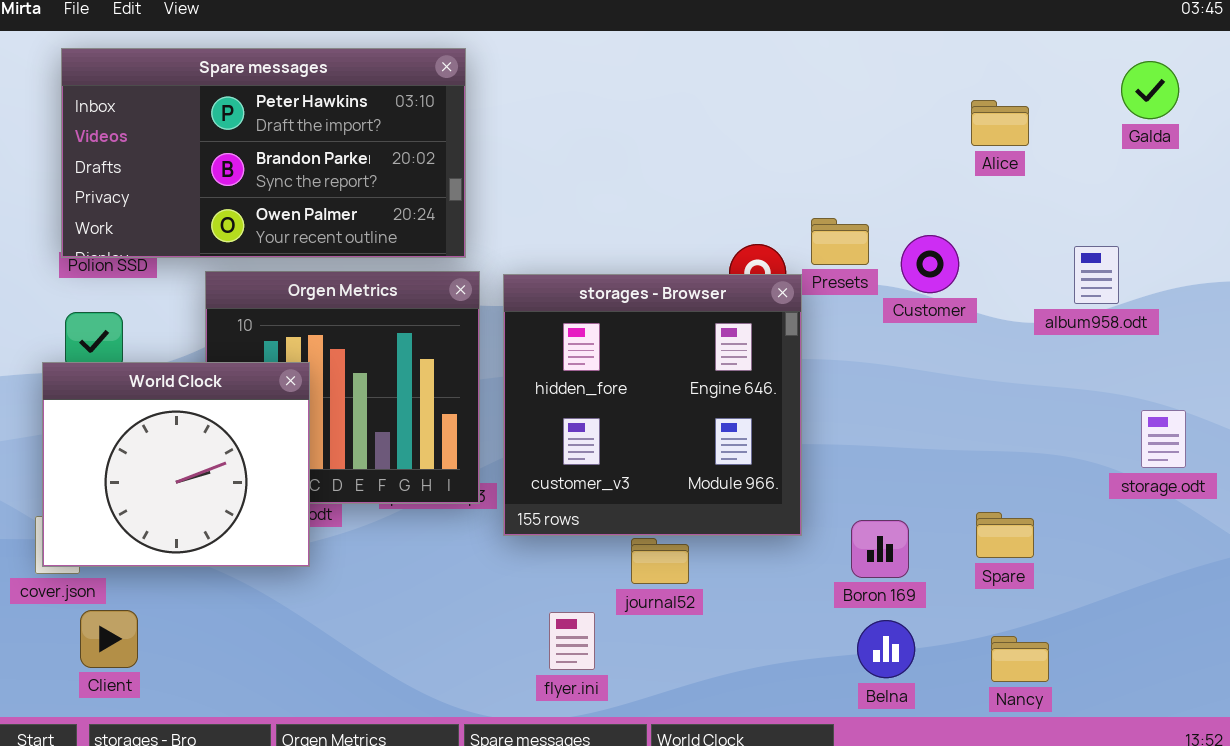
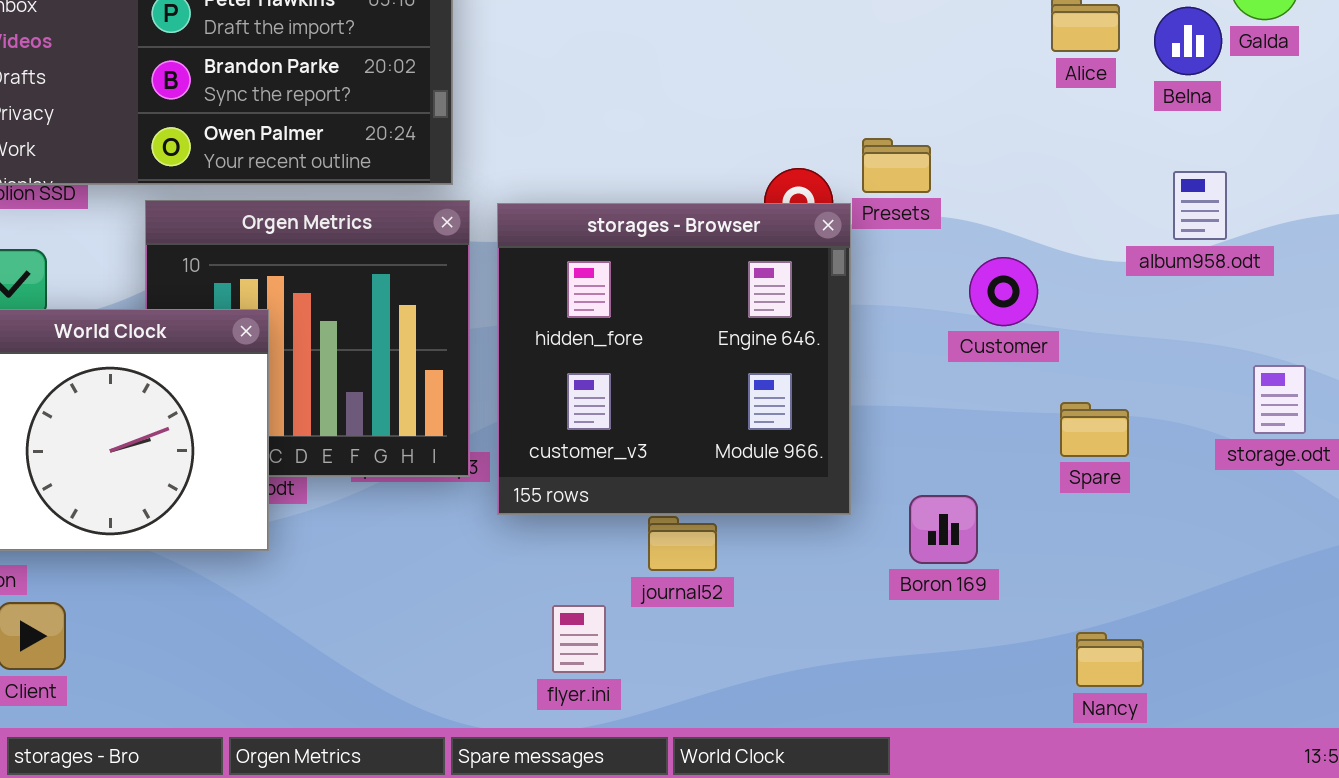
Customer: [901,235,959,293] -> [969,257,1038,326], moved
Spare: [976,512,1034,558] -> [1060,402,1129,457], moved
Belna: [857,620,915,678] -> [1154,7,1222,75], moved

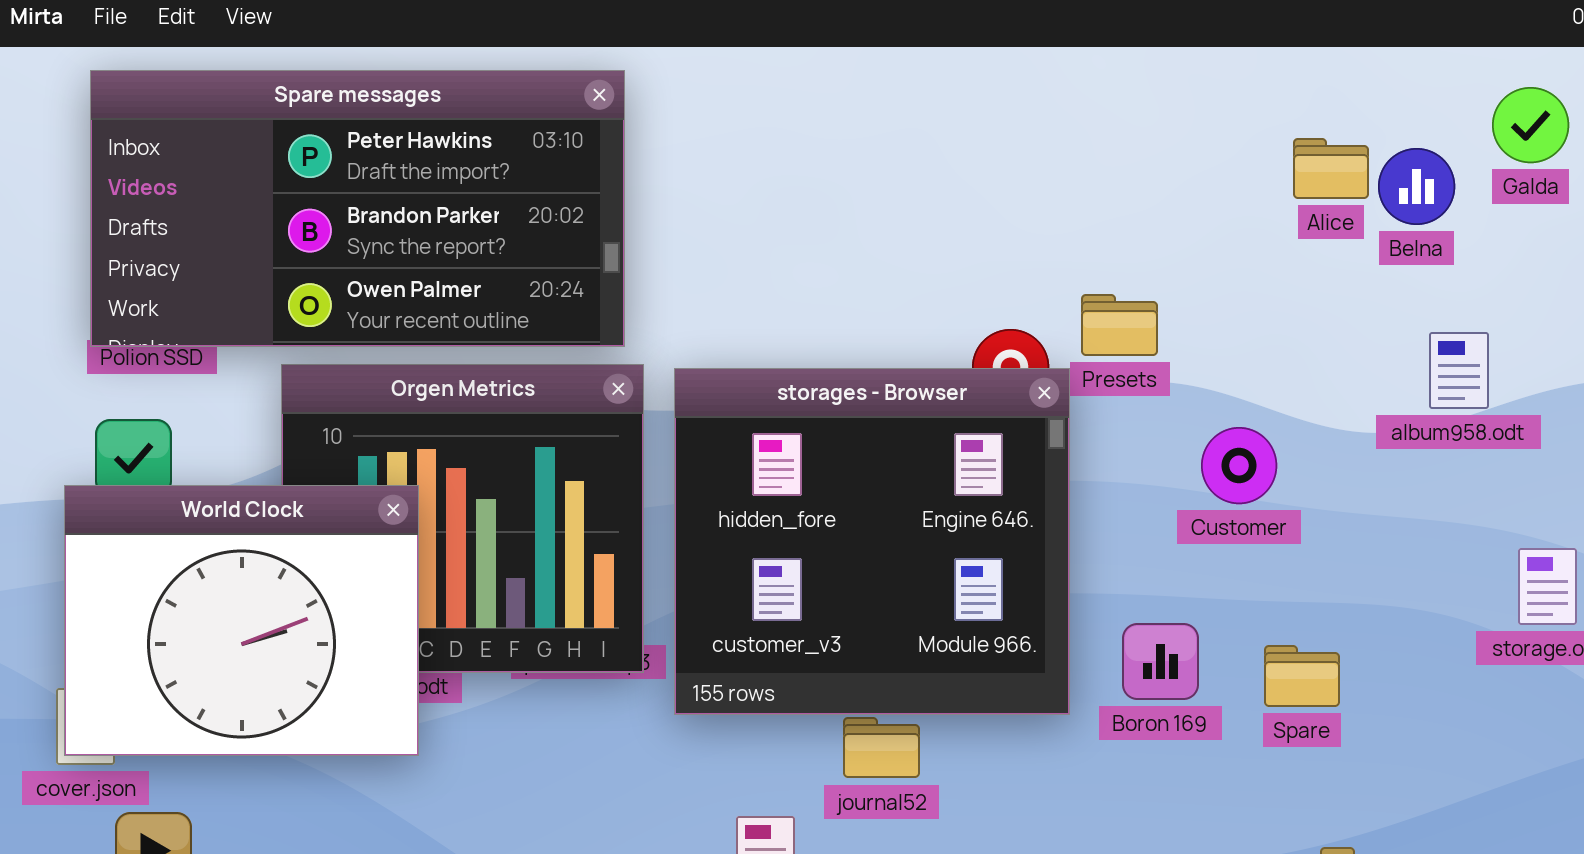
Belna: [1154,7,1222,75] -> [1378,148,1455,225], moved
Spare: [1060,402,1129,457] -> [1264,645,1340,707], moved
Boron 169: [909,495,978,564] -> [1122,623,1199,700], moved

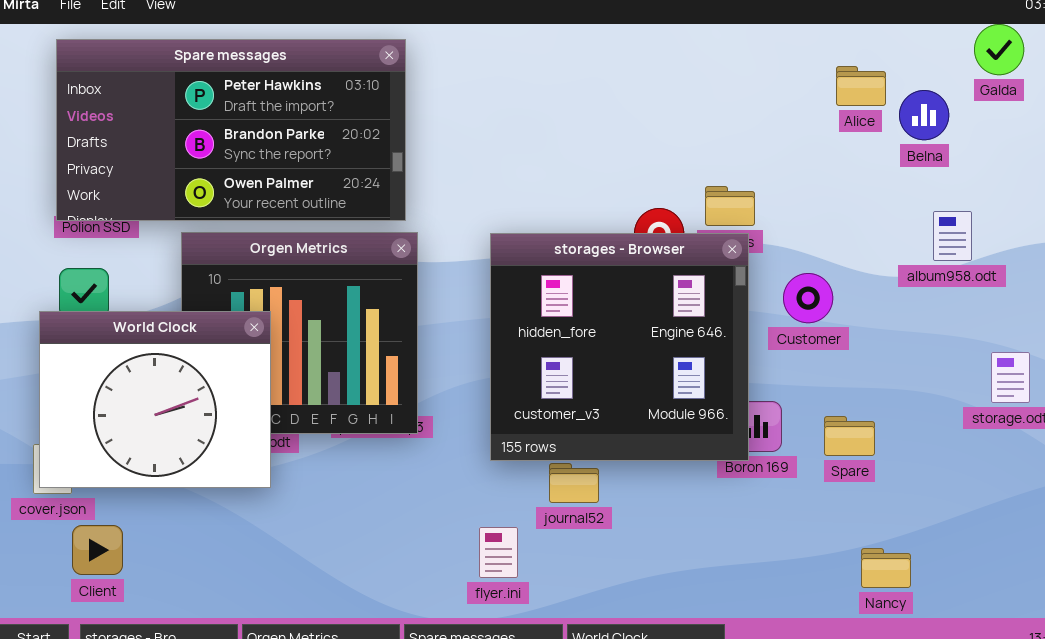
Galda: [1492,87,1569,163] -> [974,24,1024,75], moved
Alice: [1293,138,1369,199] -> [836,66,886,106], moved
storages - Browser: [674,368,1070,715] -> [490,233,749,461], moved

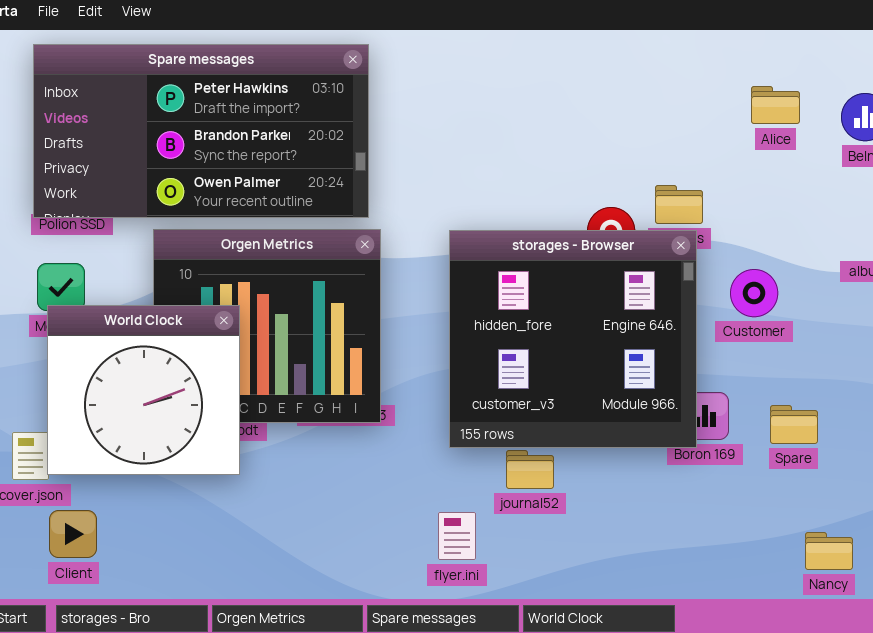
Alice: [836,66,886,106] -> [751,86,800,124], moved
World Clock: [39,311,271,488] -> [47,305,240,475], resized

